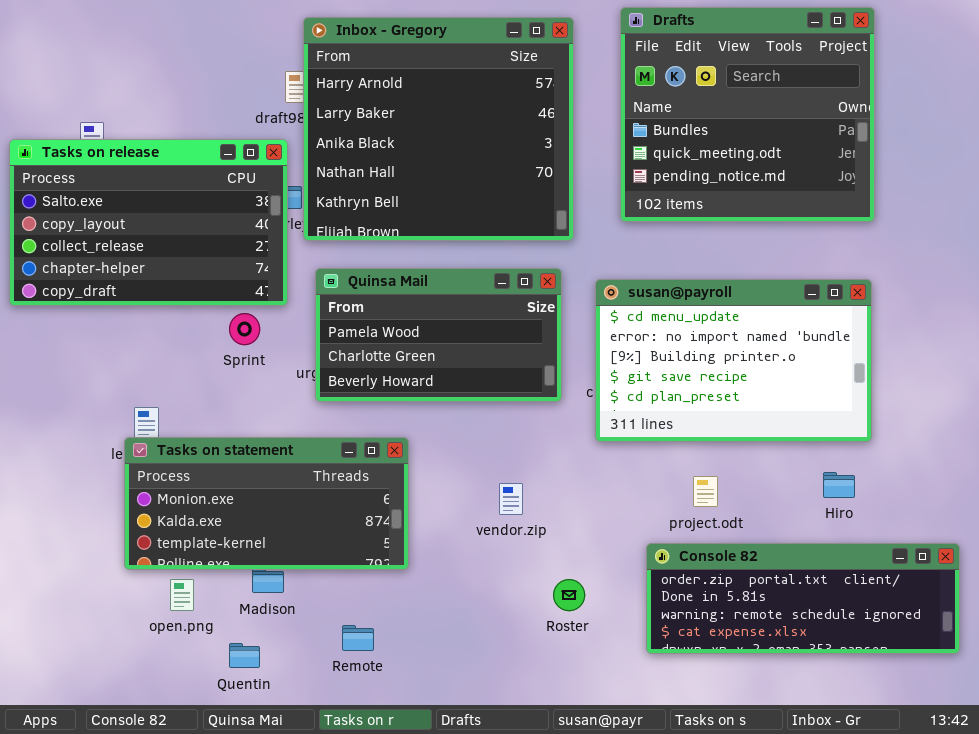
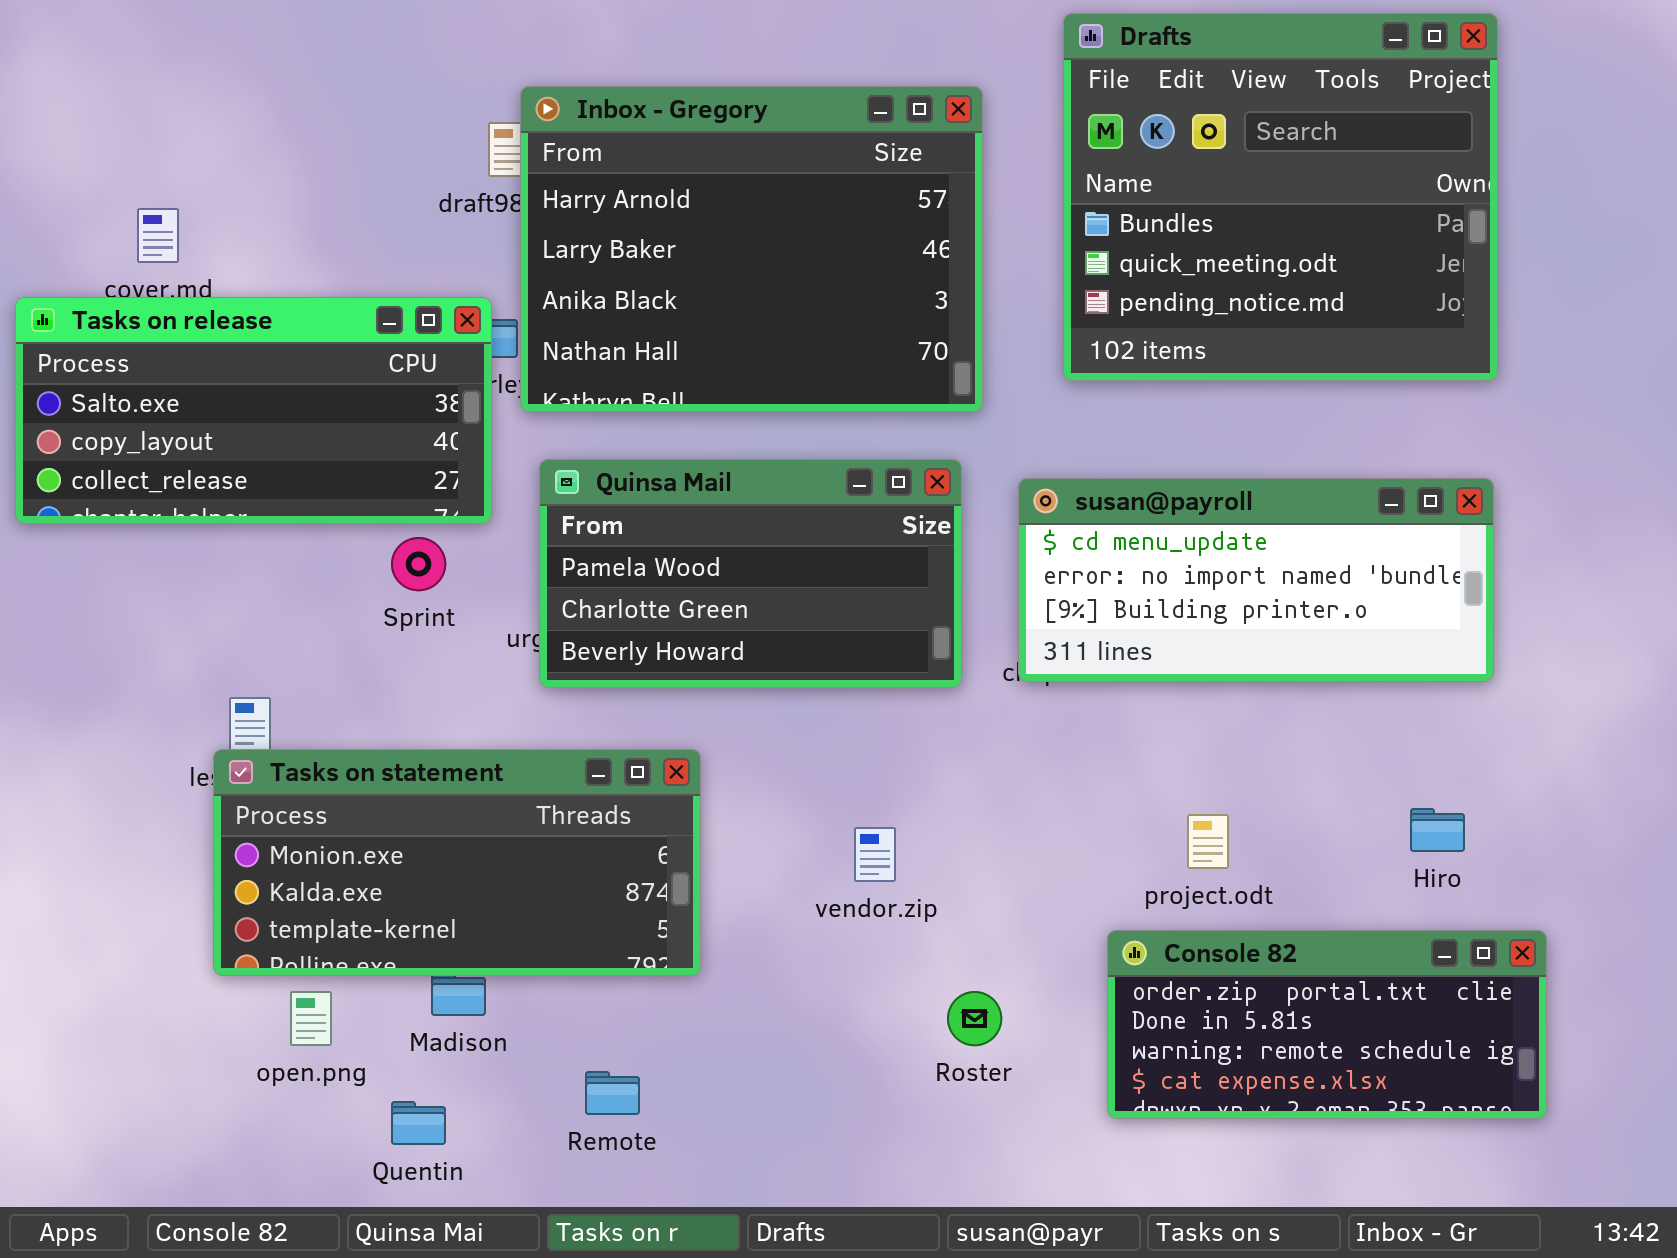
Inbox - Gregory: [303,17,574,241] -> [520,86,983,412], resized
Tasks on release: [9,139,288,306] -> [15,297,492,524], resized
susan@payroll: [595,279,872,442] -> [1018,478,1494,682], resized
Console 82: [646,543,960,654] -> [1107,930,1547,1119], resized

